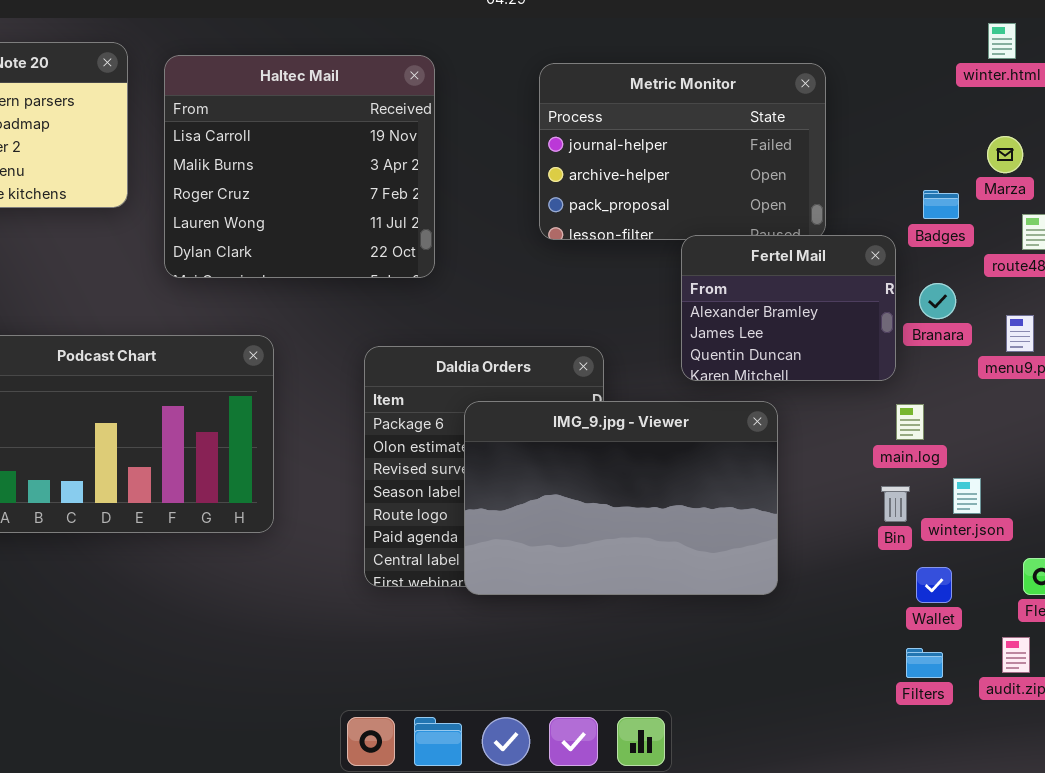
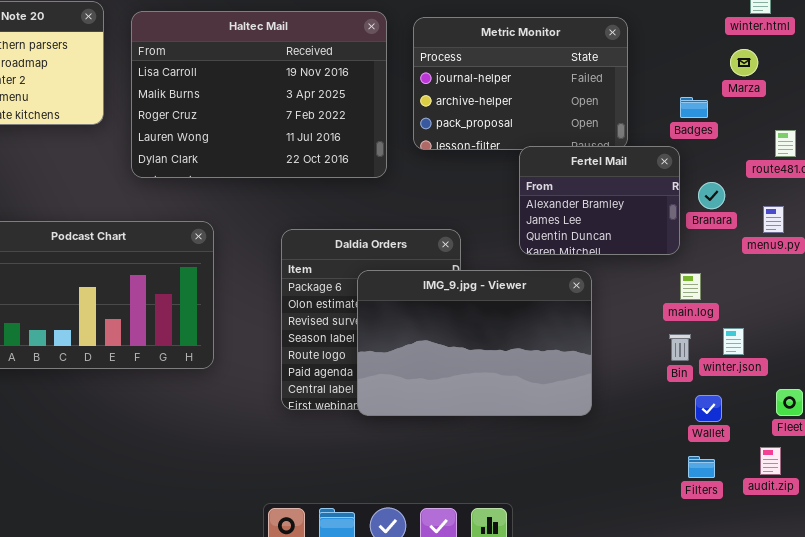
Haltec Mail: [164,55,435,278] -> [131,11,387,178], resized
Marza: [987,136,1023,173] -> [730,49,758,76], moved
Badges: [923,190,959,219] -> [680,97,708,118], moved

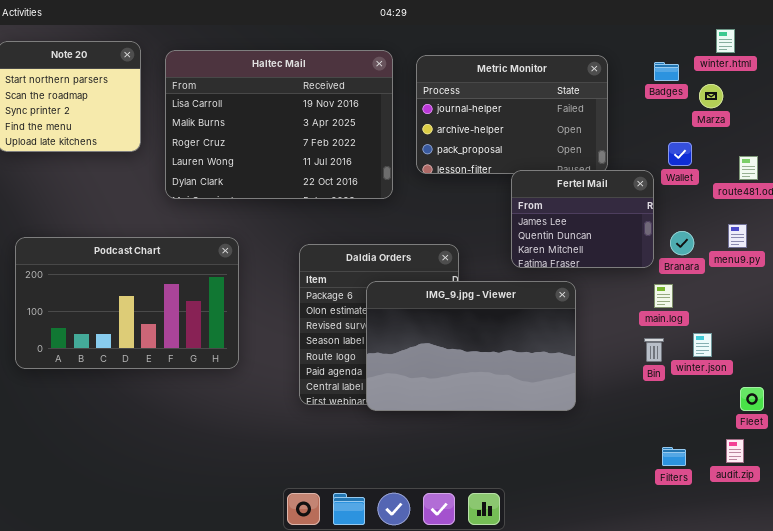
Badges: [680,97,708,118] -> [654,62,679,81], moved
Fertel Mail: [519,146,680,255] -> [511,170,654,268], scrolled down 1 row
Branara: [698,182,725,209] -> [670,231,694,255], moved
Wallet: [695,395,722,422] -> [668,142,692,166], moved

